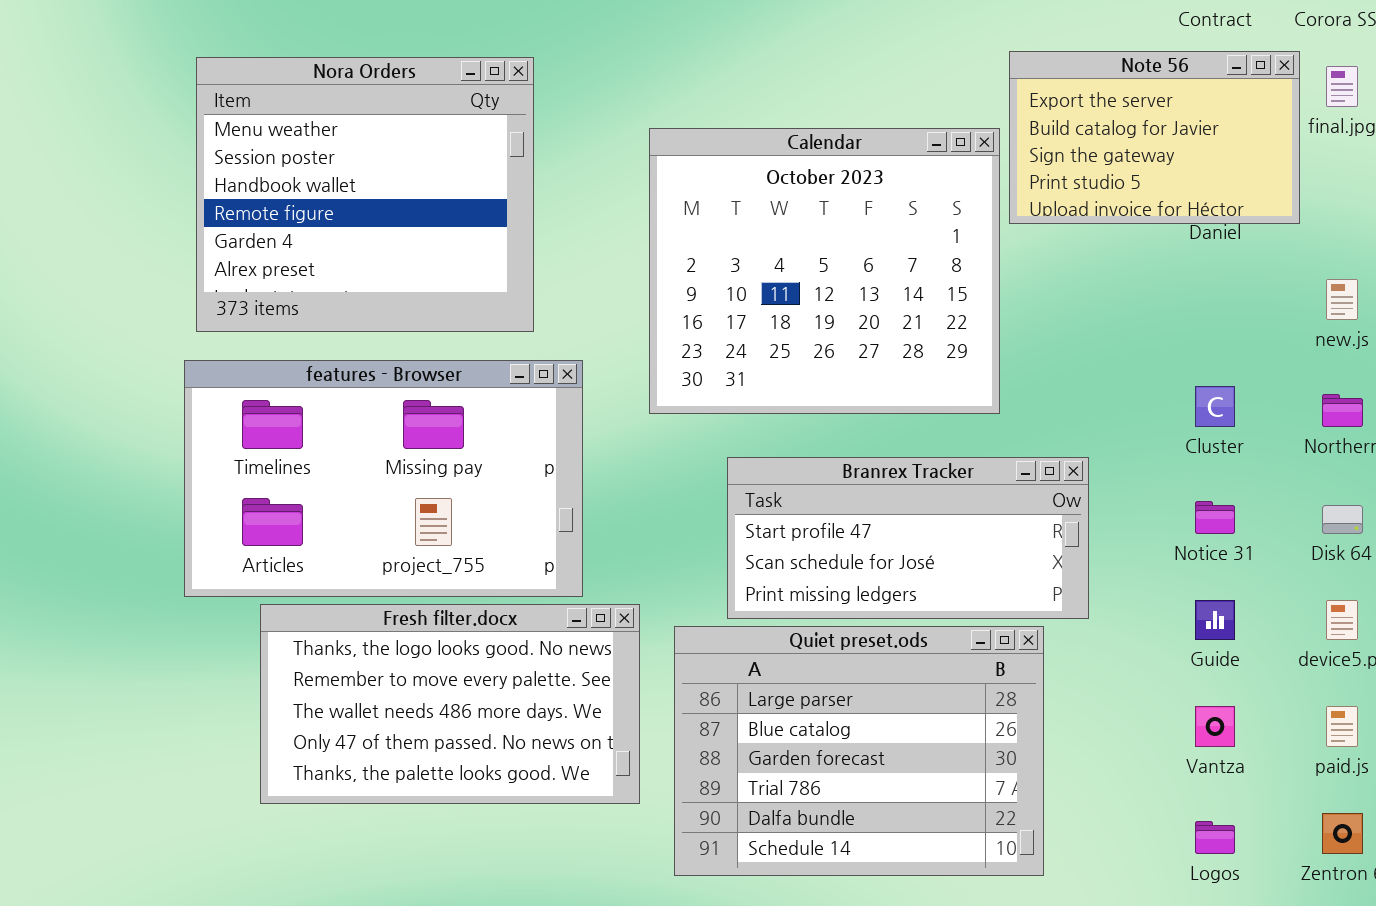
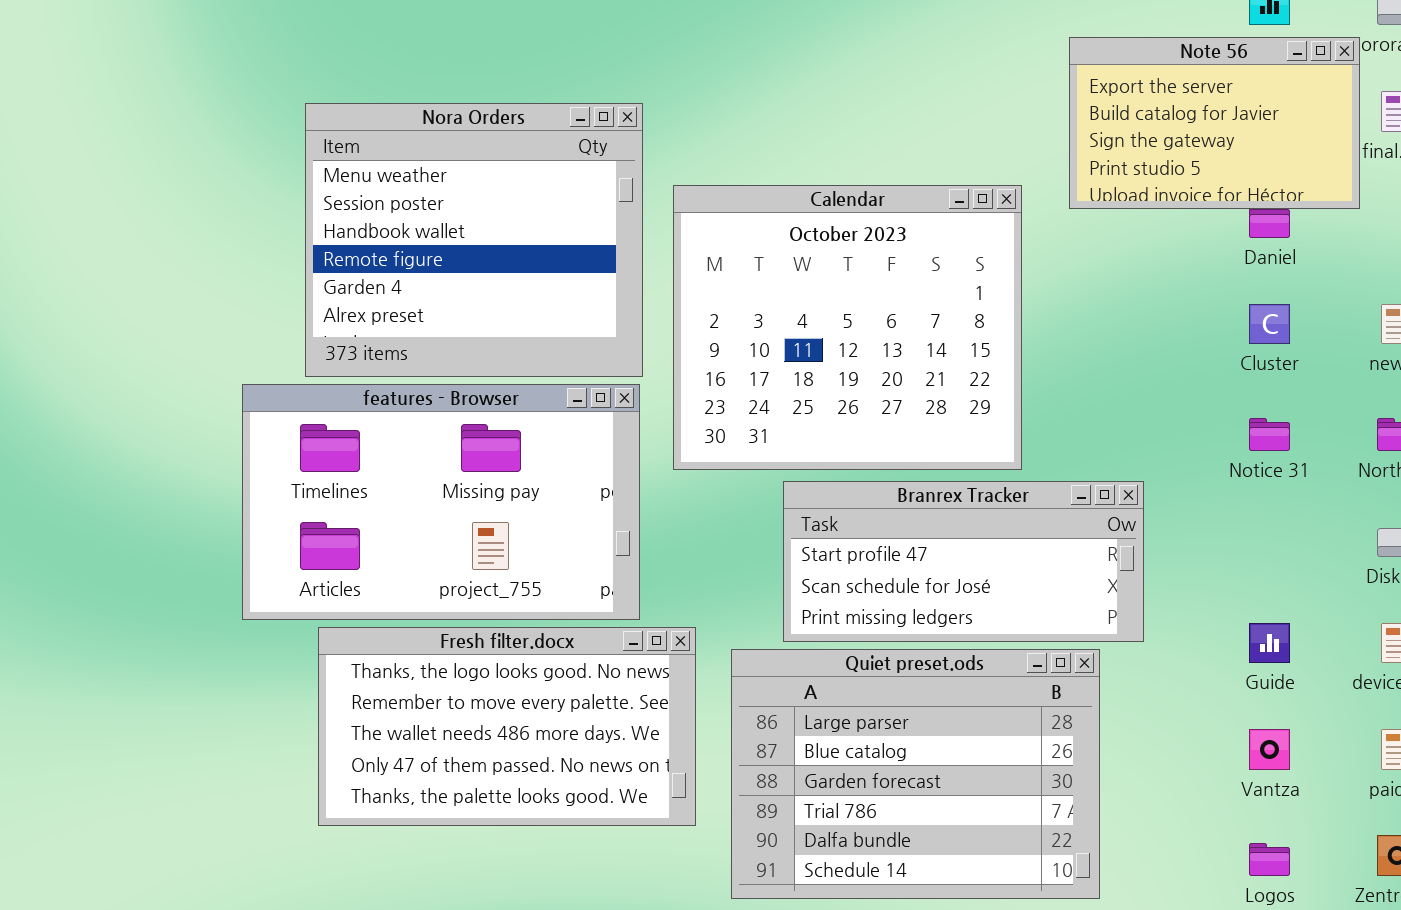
Note 56: [1009,51,1300,224] -> [1069,37,1360,209], moved
Nora Orders: [196,57,534,332] -> [305,103,643,377], moved
Calendar: [649,128,1000,414] -> [673,185,1022,470], moved
Cluster: [1195,386,1235,427] -> [1249,304,1290,344], moved
Notice 31: [1195,501,1235,534] -> [1249,418,1290,451], moved

